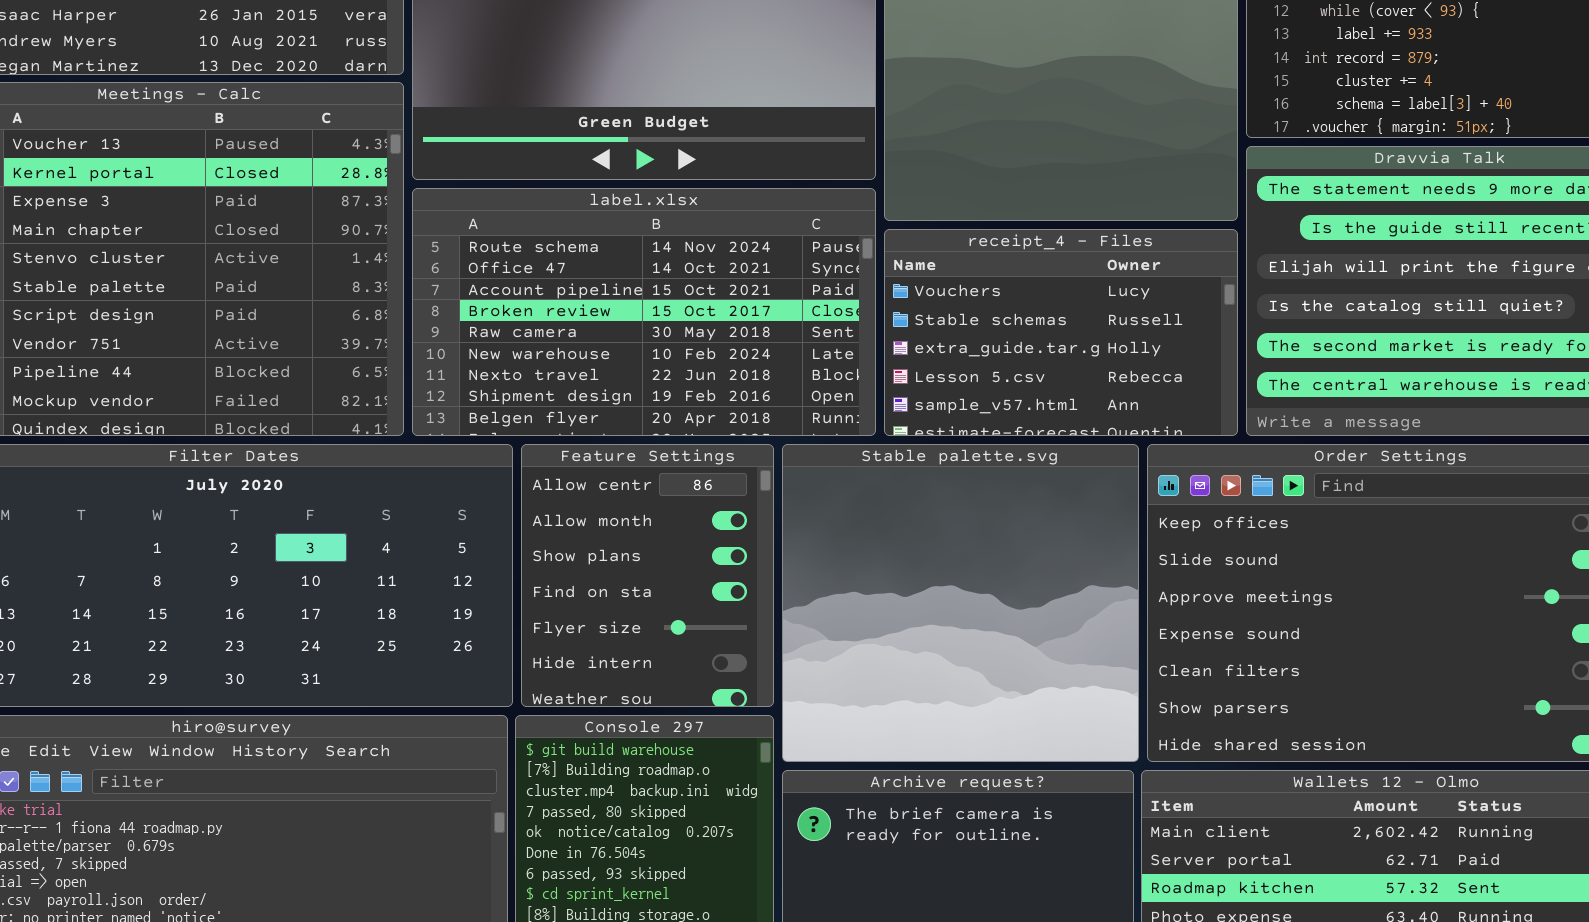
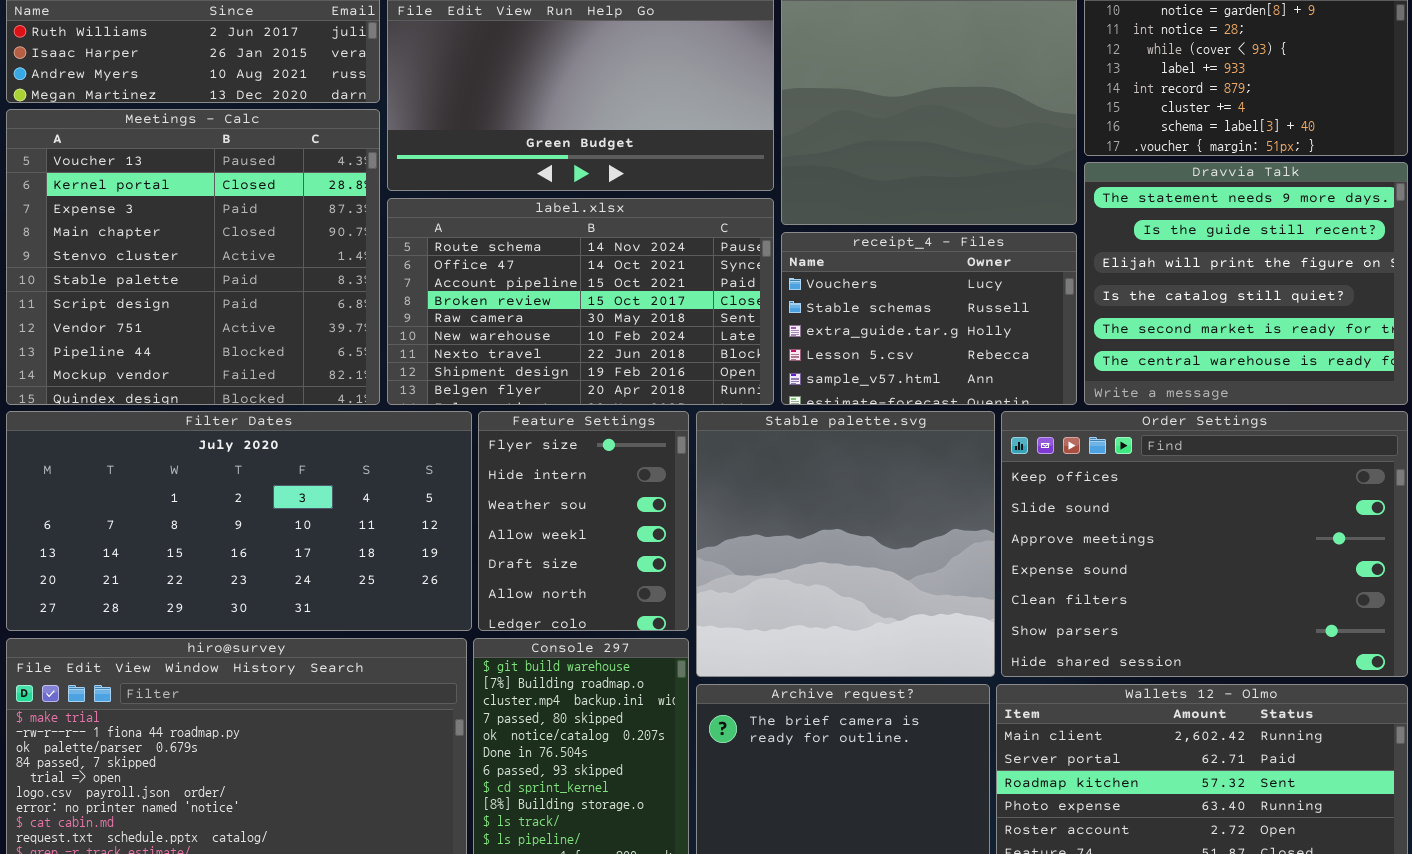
Feature Settings: [521,444,774,707] -> [478,411,689,631], scrolled down 4 rows

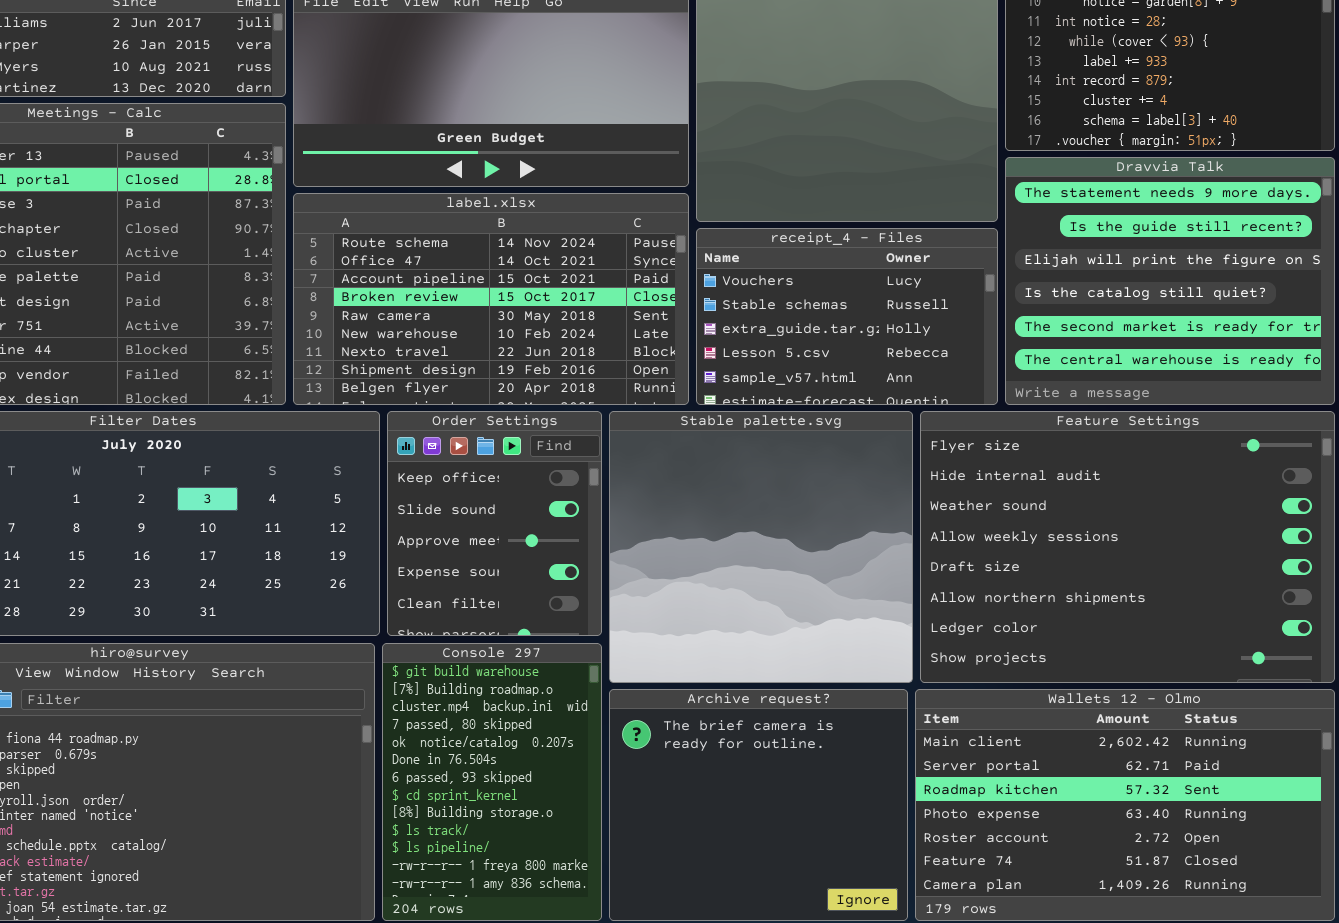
Feature Settings: [478,411,689,631] -> [920,411,1335,683], moved, resized
Order Settings: [1001,411,1408,677] -> [387,411,602,636], moved, resized

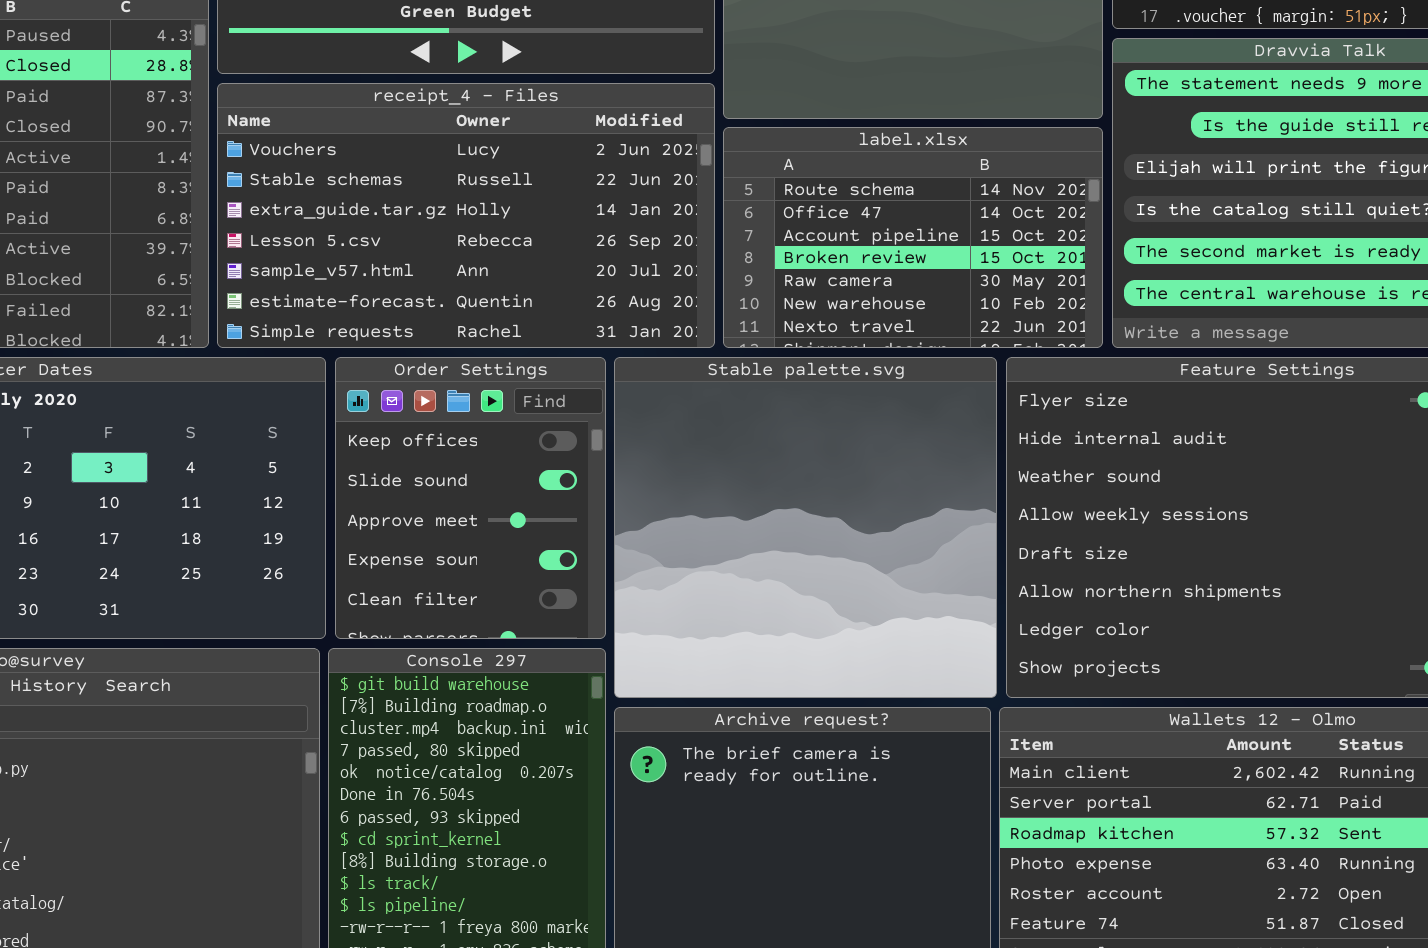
label.xlsx: [293,193,689,405] -> [723,127,1103,348], moved, resized
receipt_4 - Files: [696,228,998,405] -> [217,83,715,348], moved, resized

